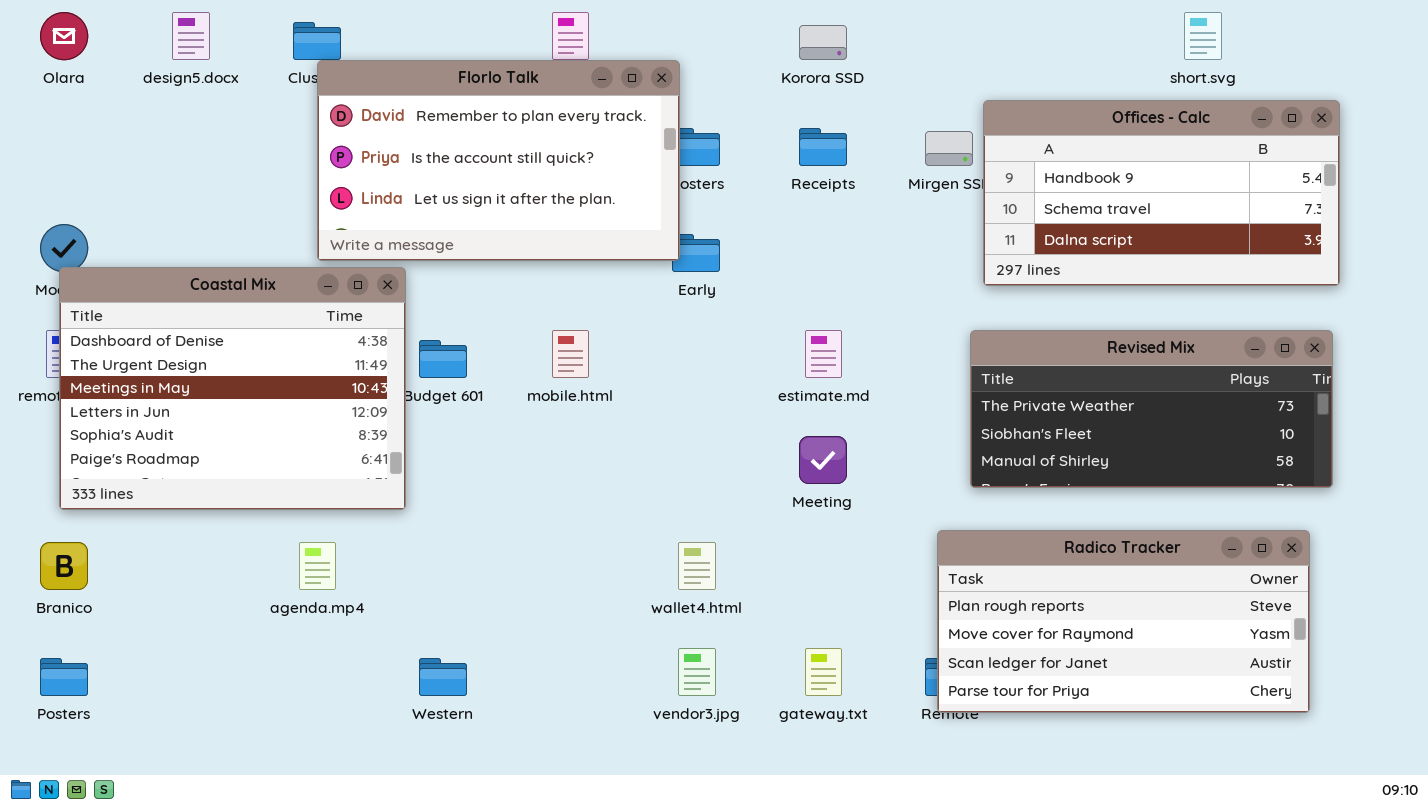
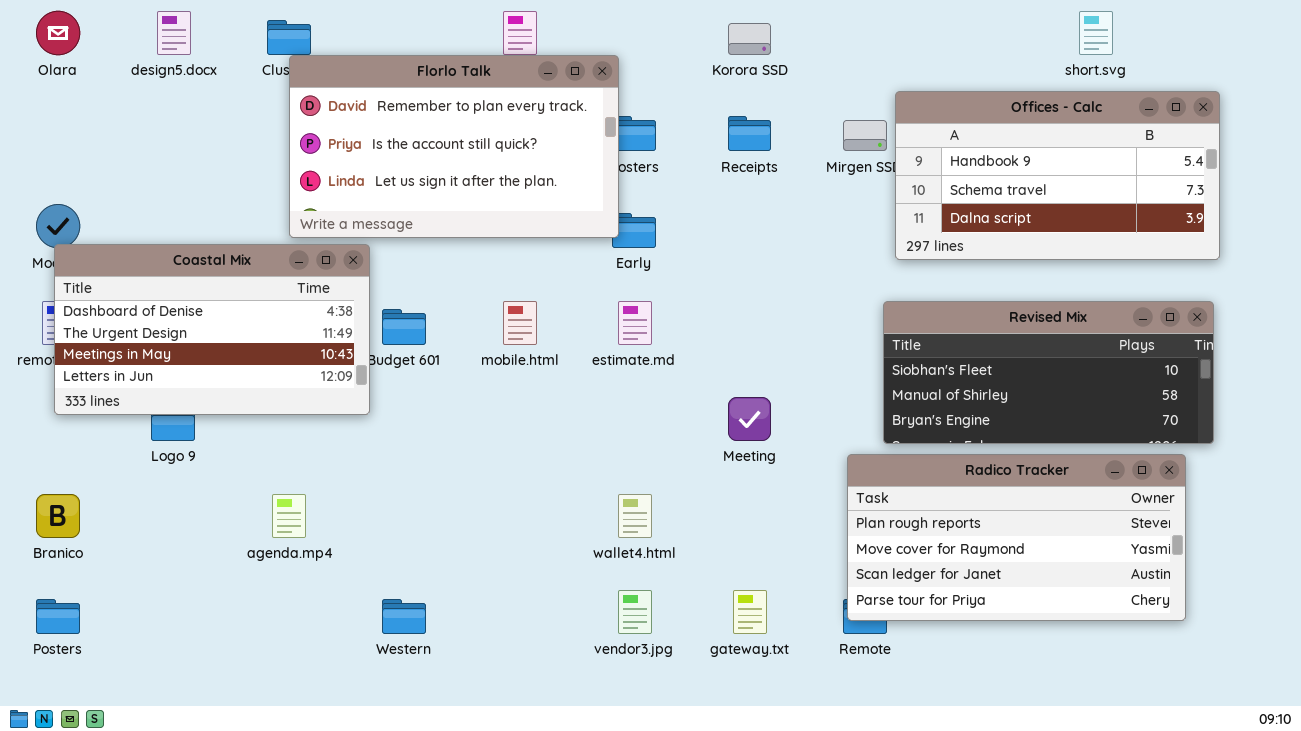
Coastal Mix: [59,267,406,510] -> [54,244,370,415], resized
estimate.md: [805,330,842,378] -> [618,301,652,345], moved
Revised Mix: [970,330,1333,488] -> [883,301,1214,444], scrolled down 1 row
Radico Tracker: [937,530,1310,713] -> [847,454,1186,621], moved

